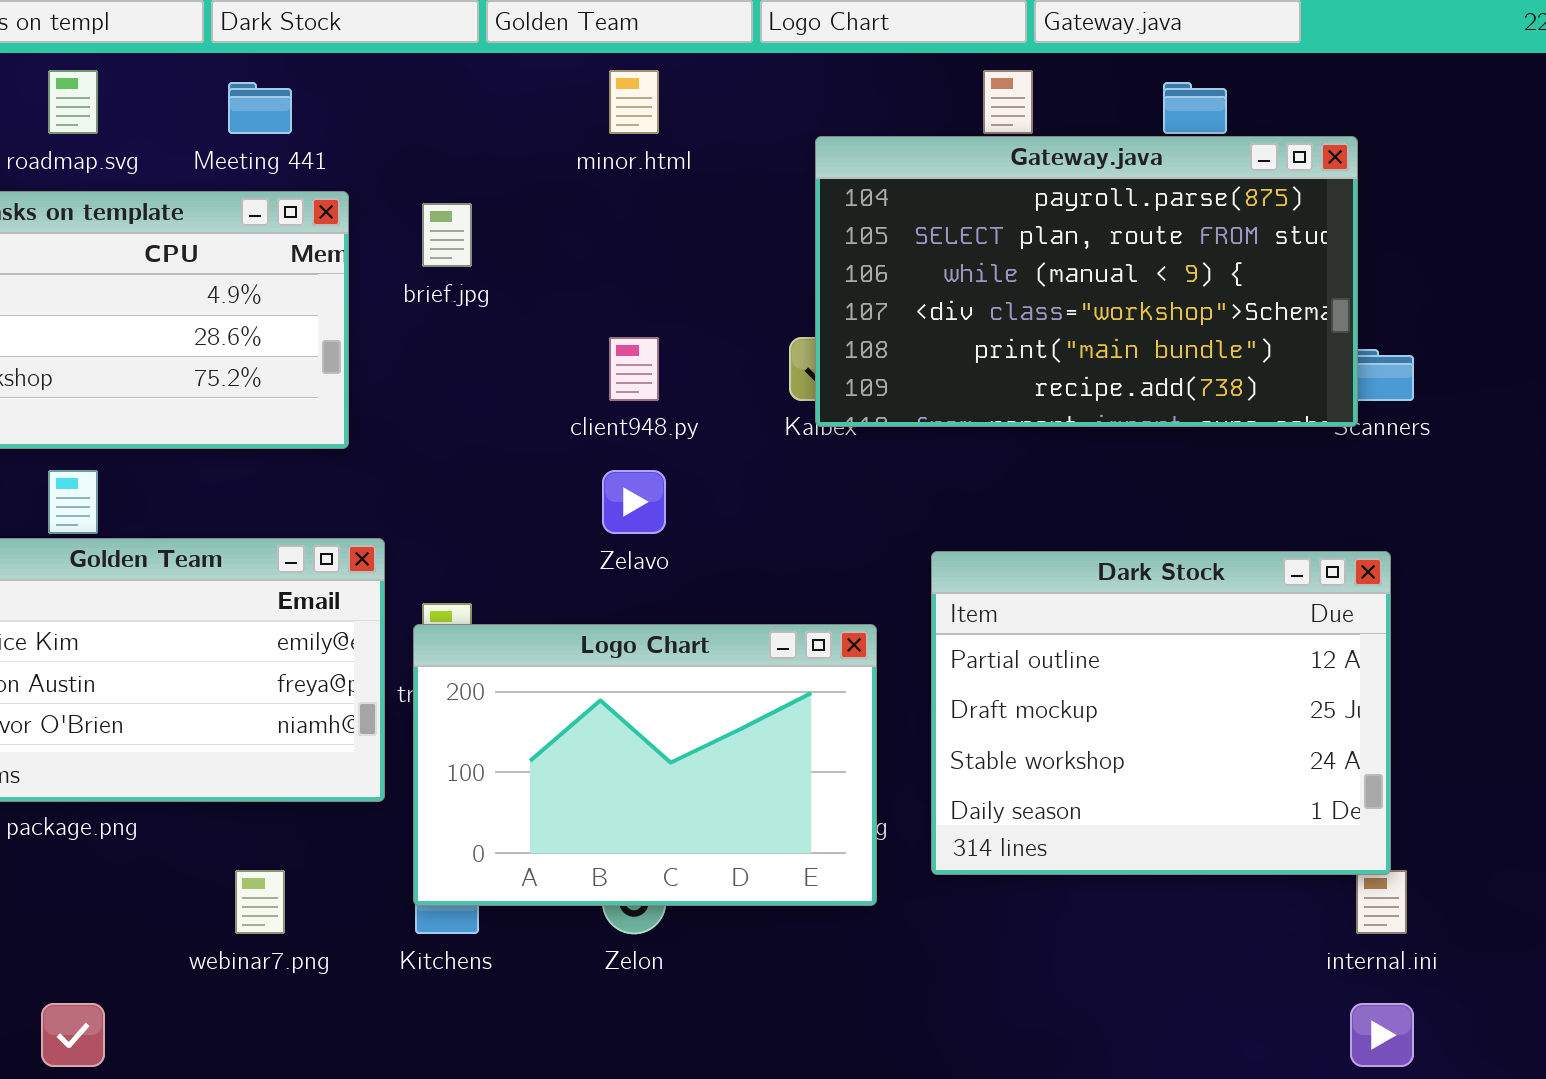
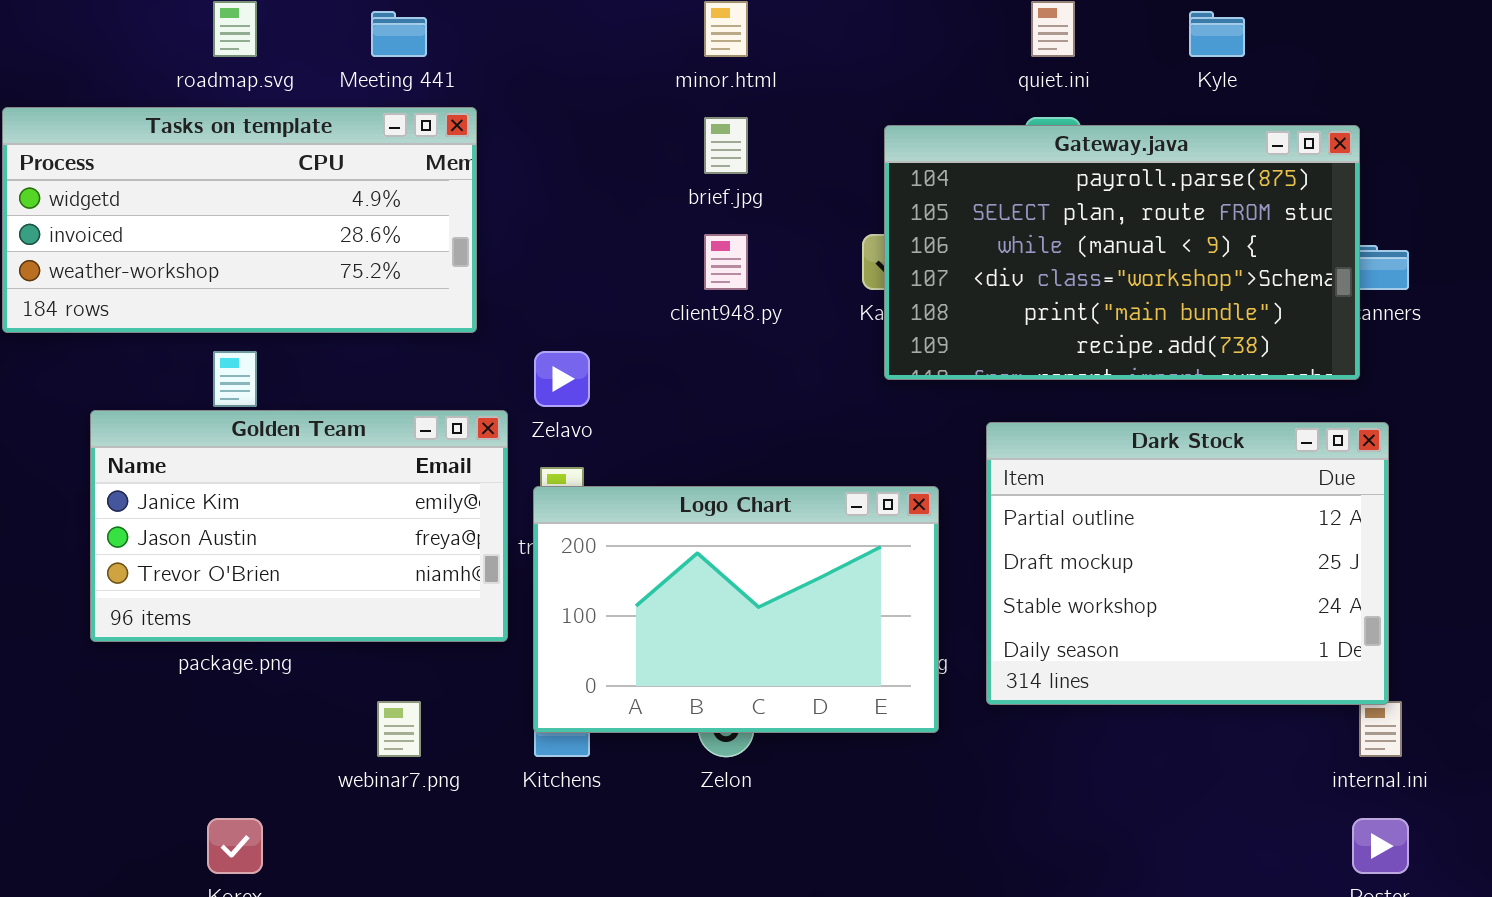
Gateway.java: [815,136,1358,427] -> [884,125,1360,380], moved
brief.jpg: [422,203,472,267] -> [704,117,748,174], moved
Zelavo: [602,470,666,534] -> [534,351,590,407], moved

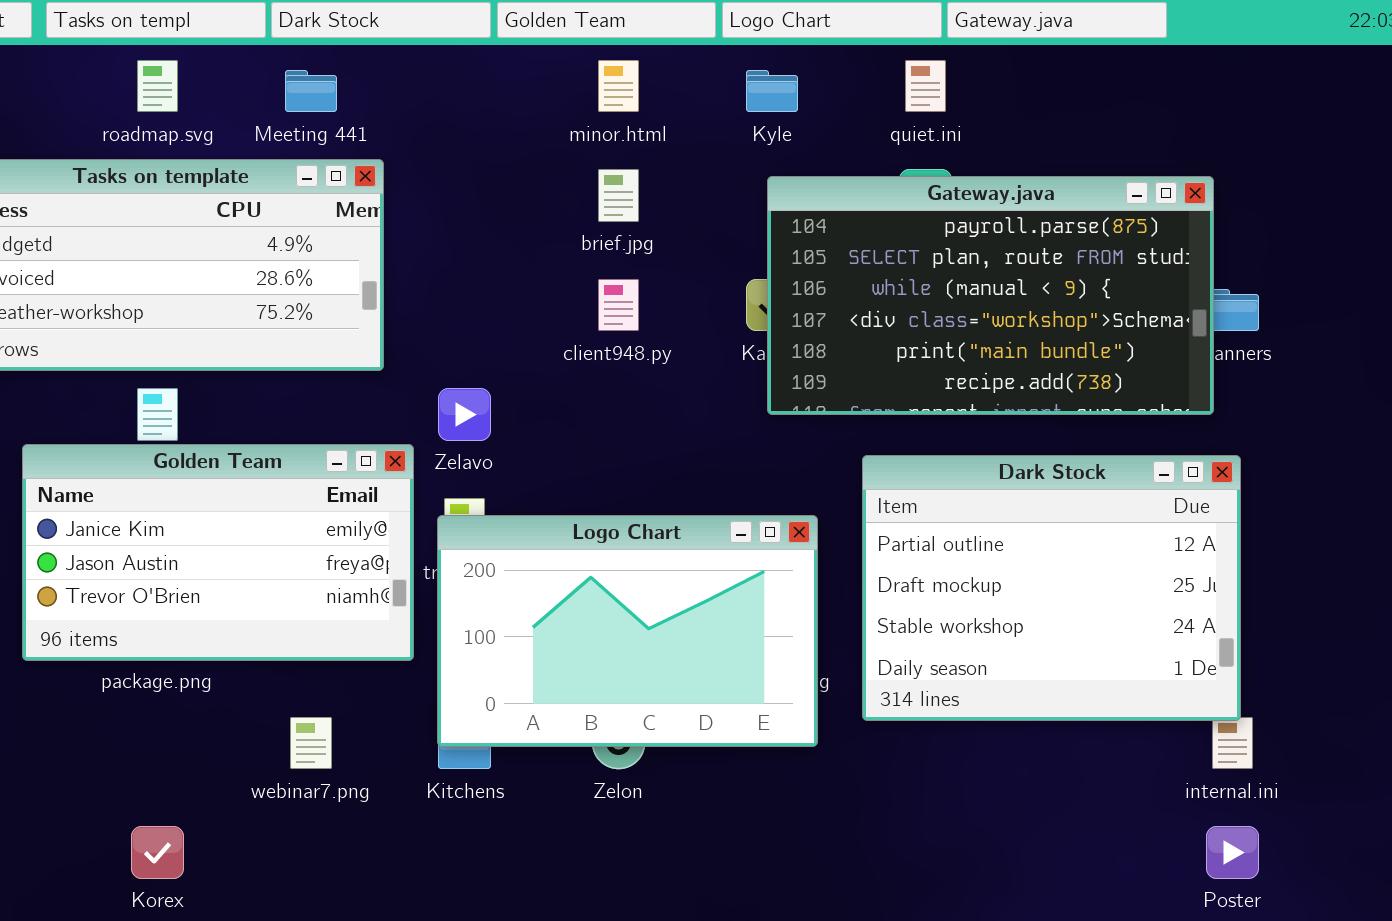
Kyle: [1189,11,1245,57] -> [746,70,798,112], moved

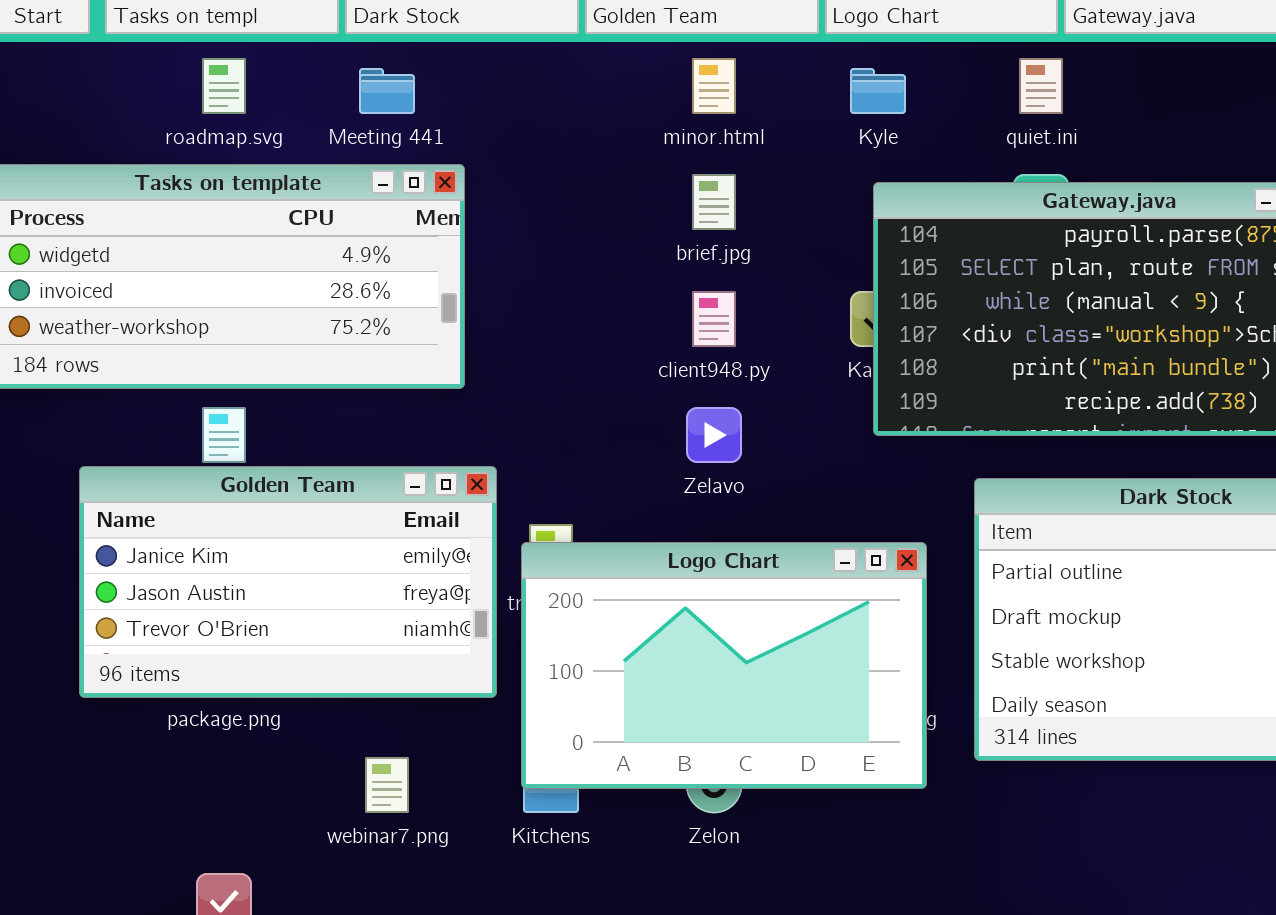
Zelavo: [438,388,491,441] -> [686,407,742,463], moved

